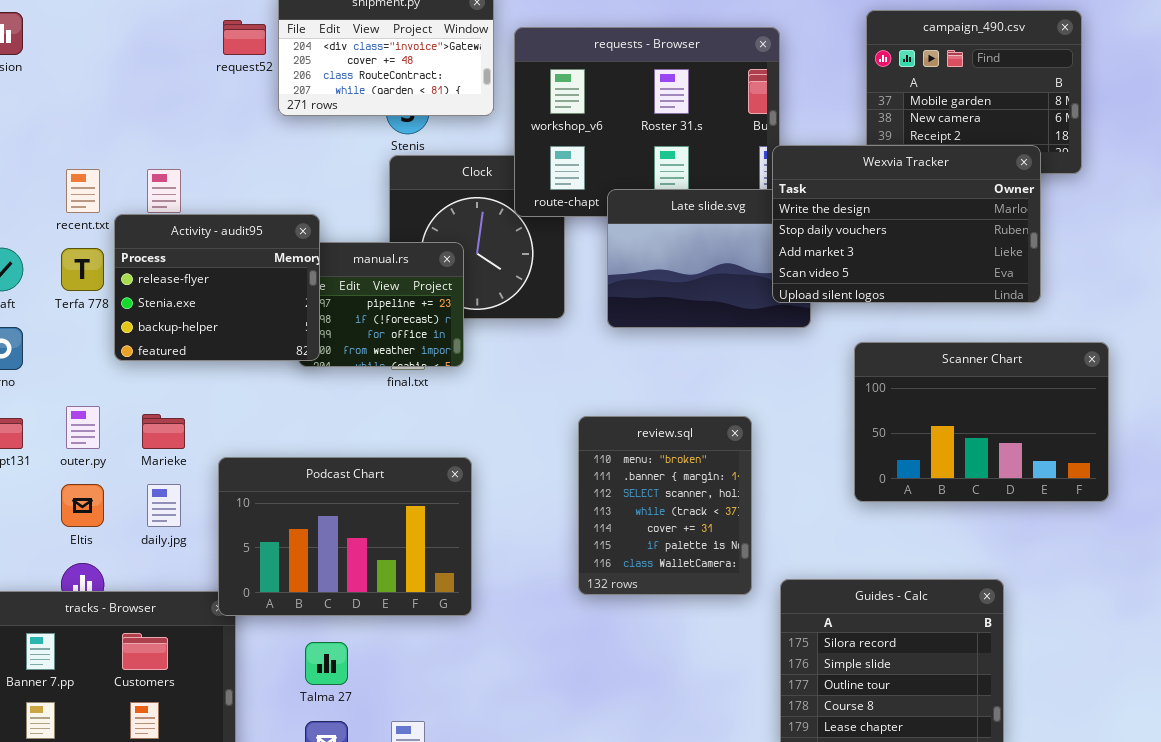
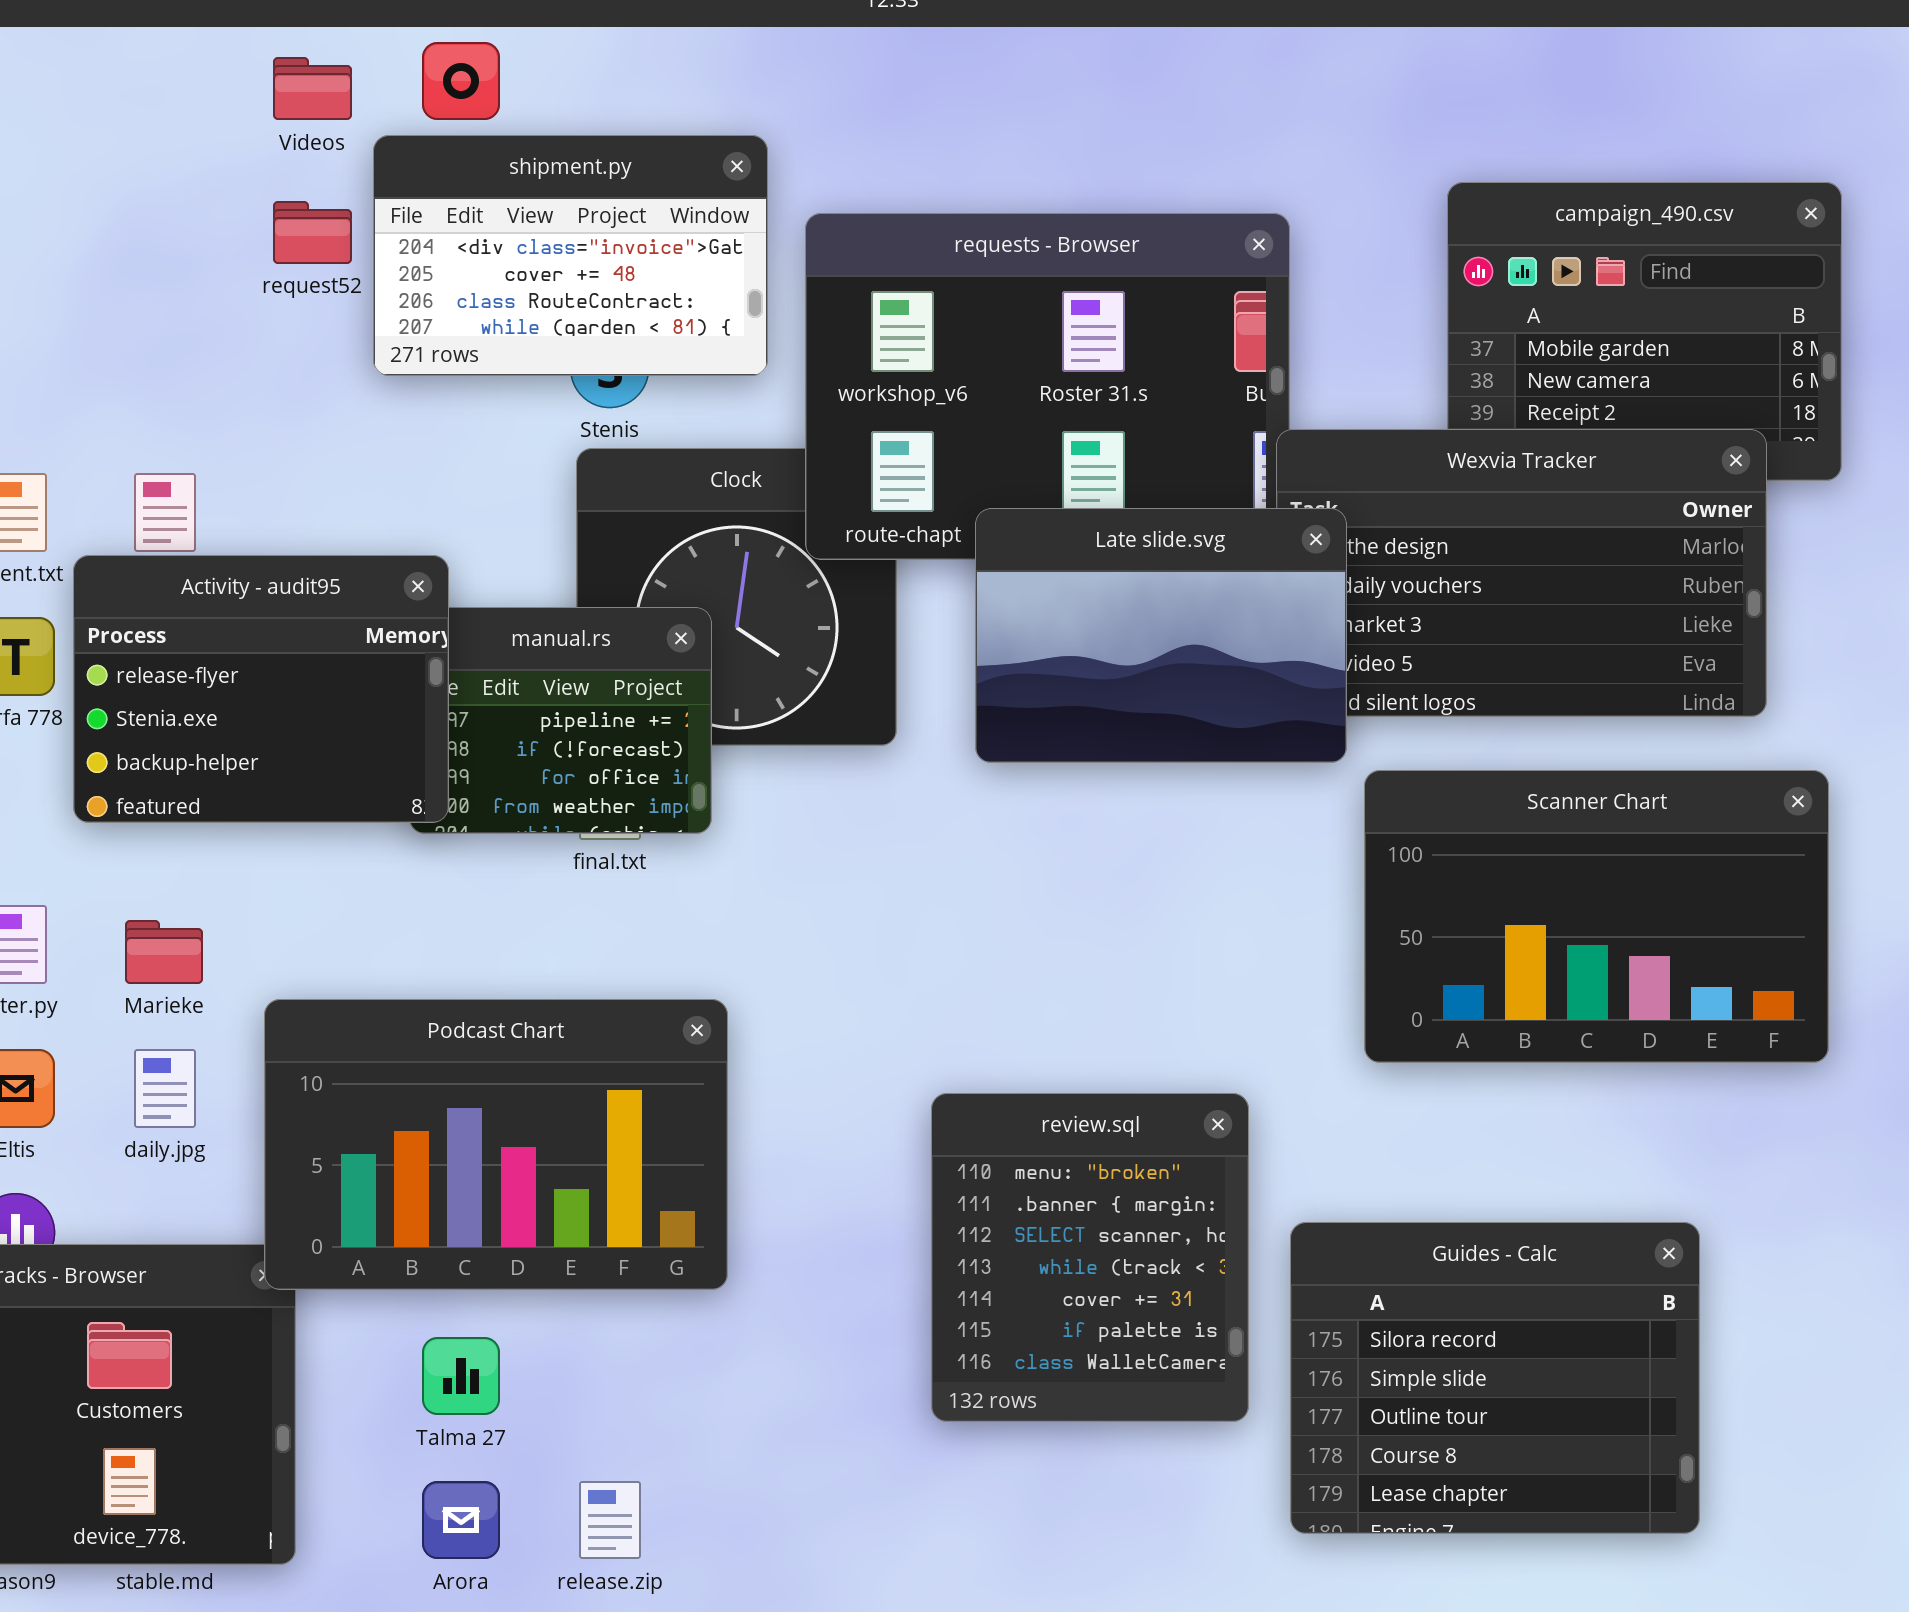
Late slide.svg: [607,189,811,328] -> [975,508,1347,763], raised
Scanner Chart: [854,342,1109,502] -> [1364,770,1829,1063], moved
review.sql: [578,416,752,595] -> [931,1093,1249,1422], moved

